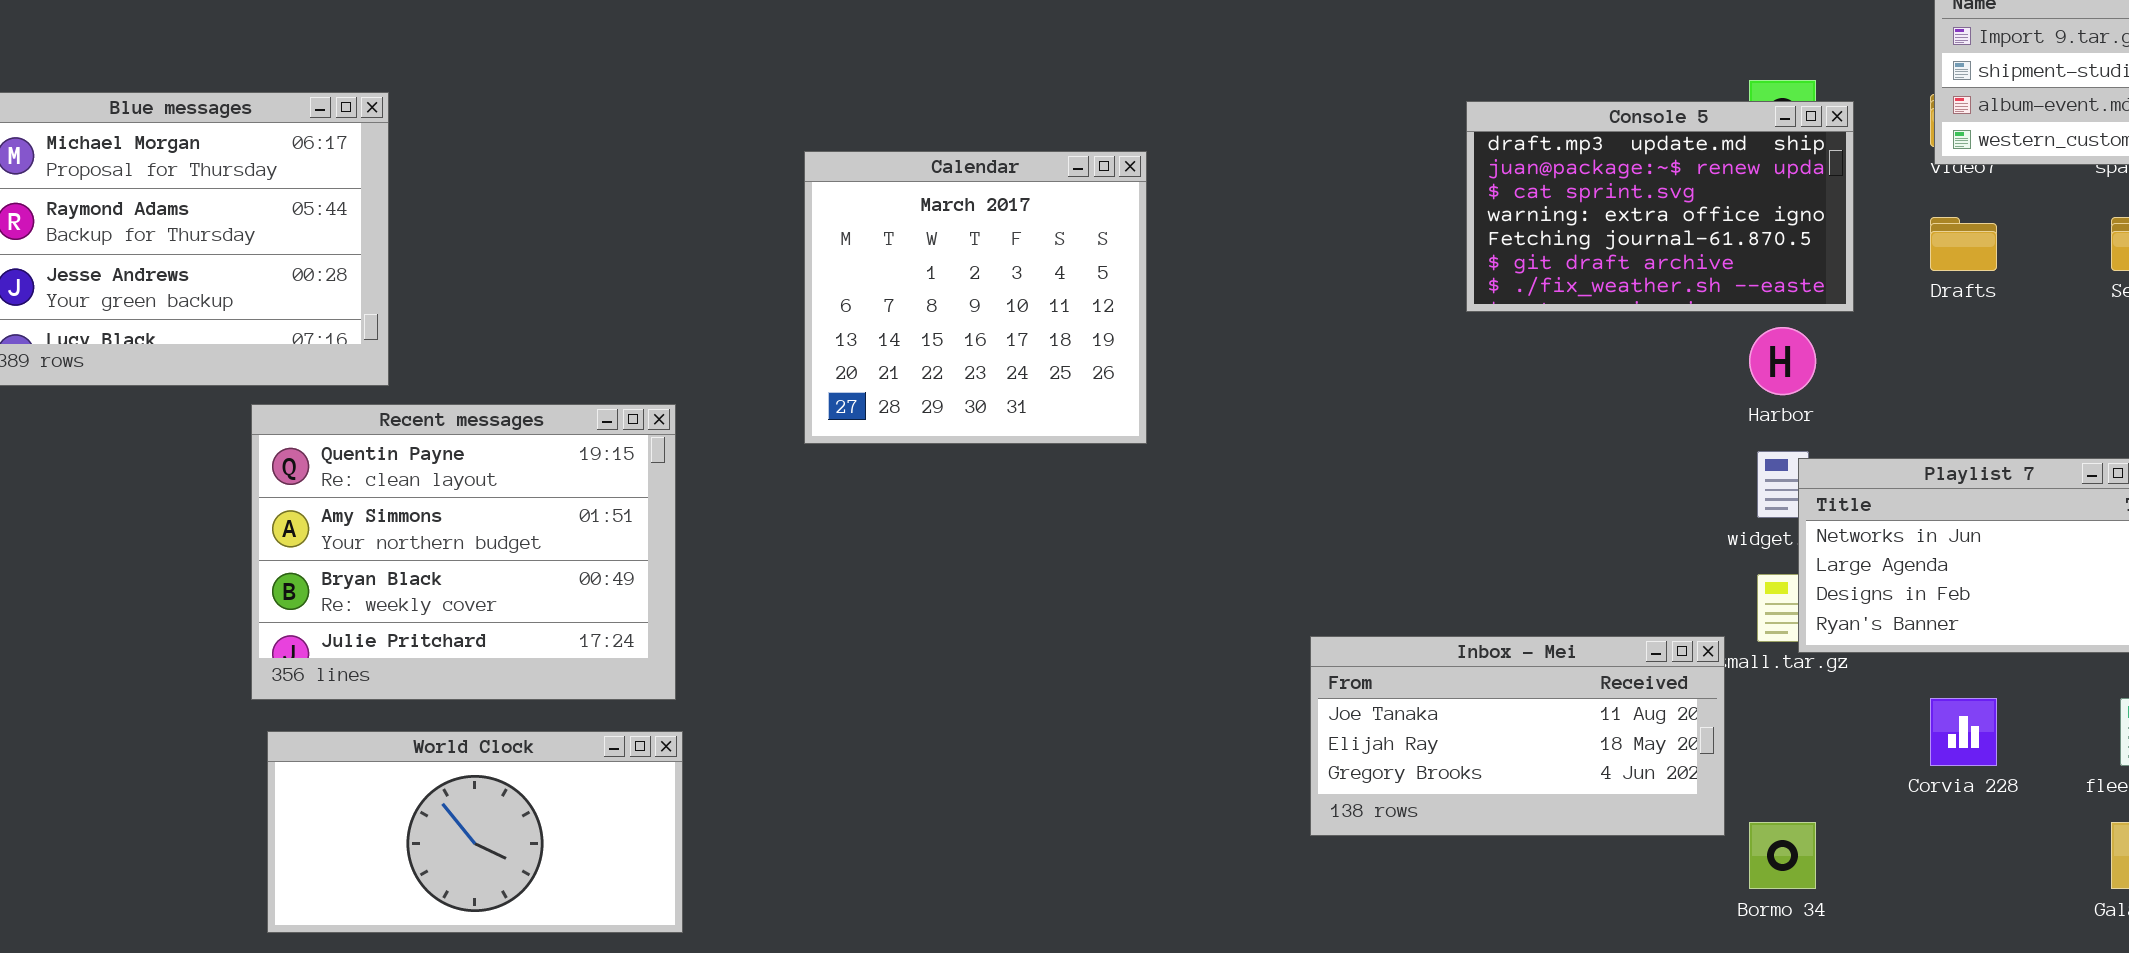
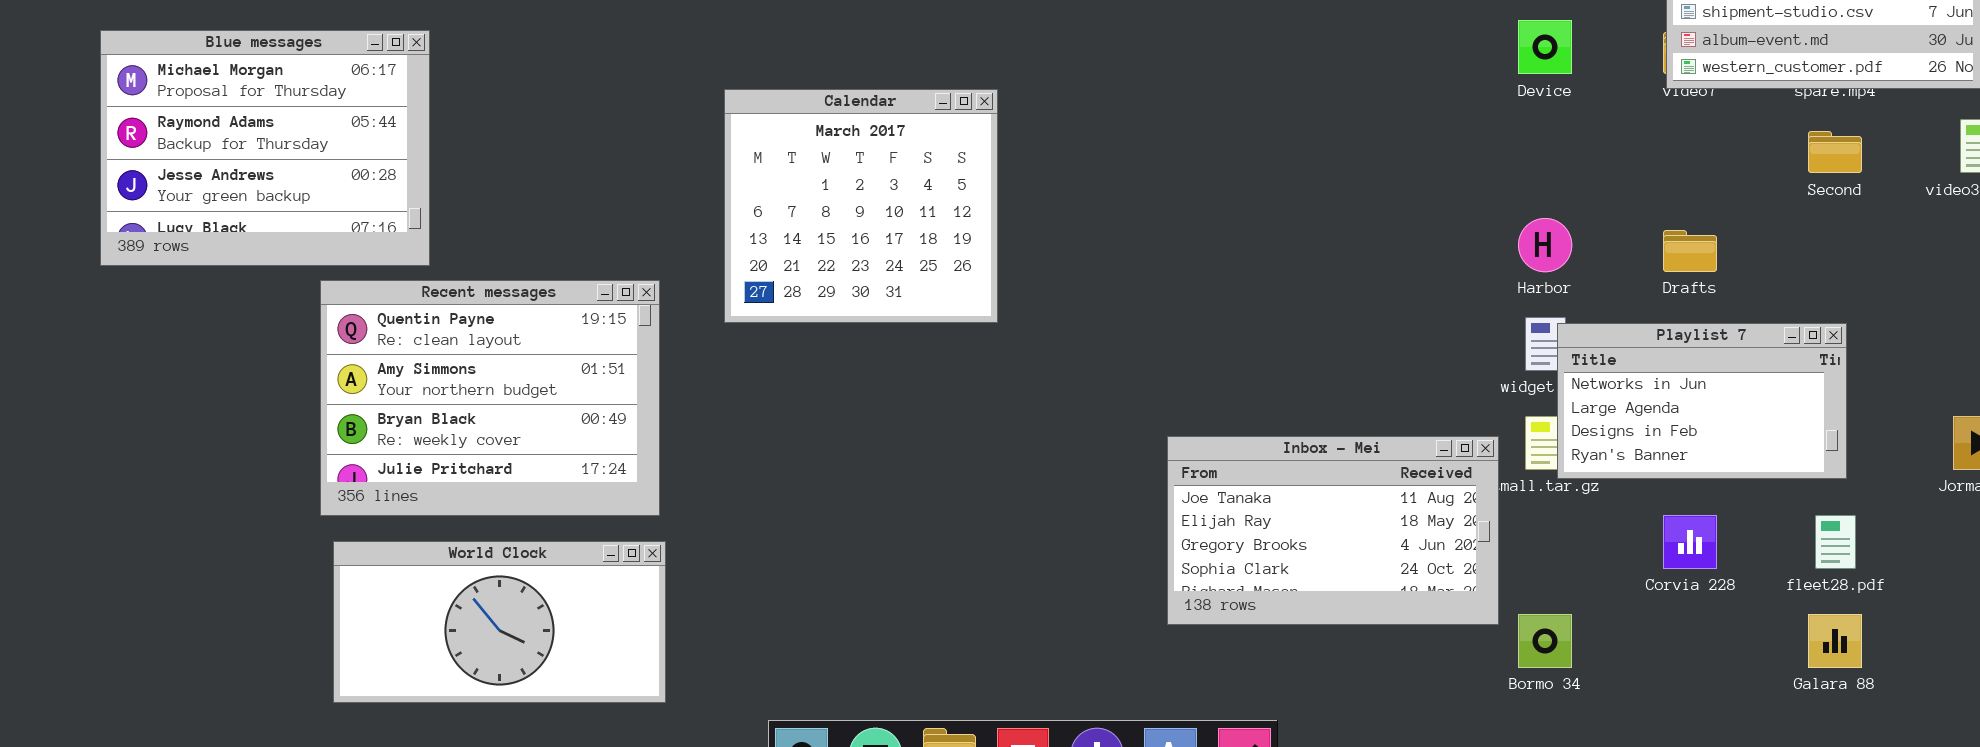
Console 5: [1466,101,1854,312] -> none, closed
Calendar: [804,151,1147,444] -> [724,89,998,323], moved
Drafts: [1930,217,1997,271] -> [1663,230,1717,272], moved
Inbox - Mei: [1310,636,1725,836] -> [1167,436,1499,625], resized

